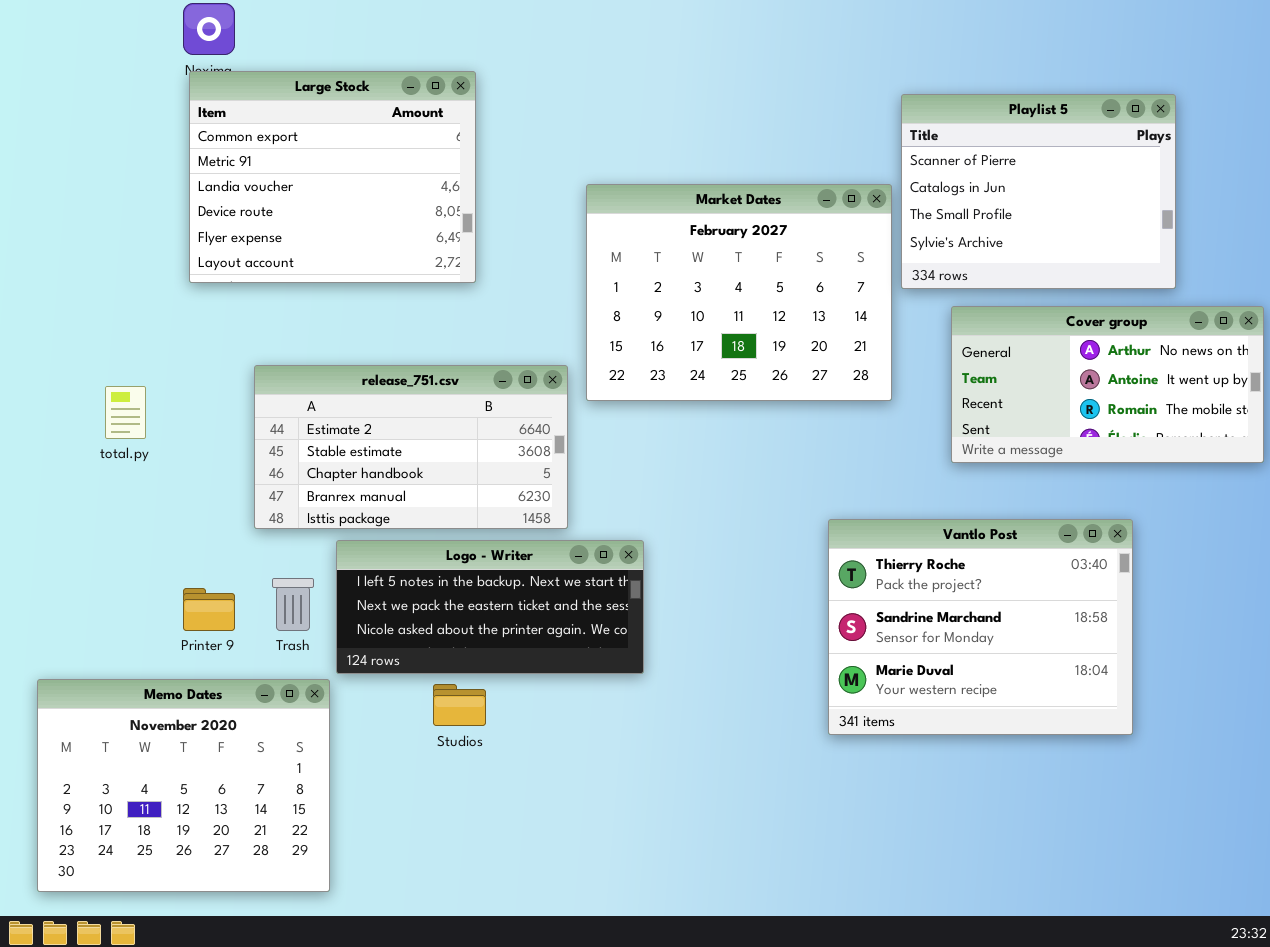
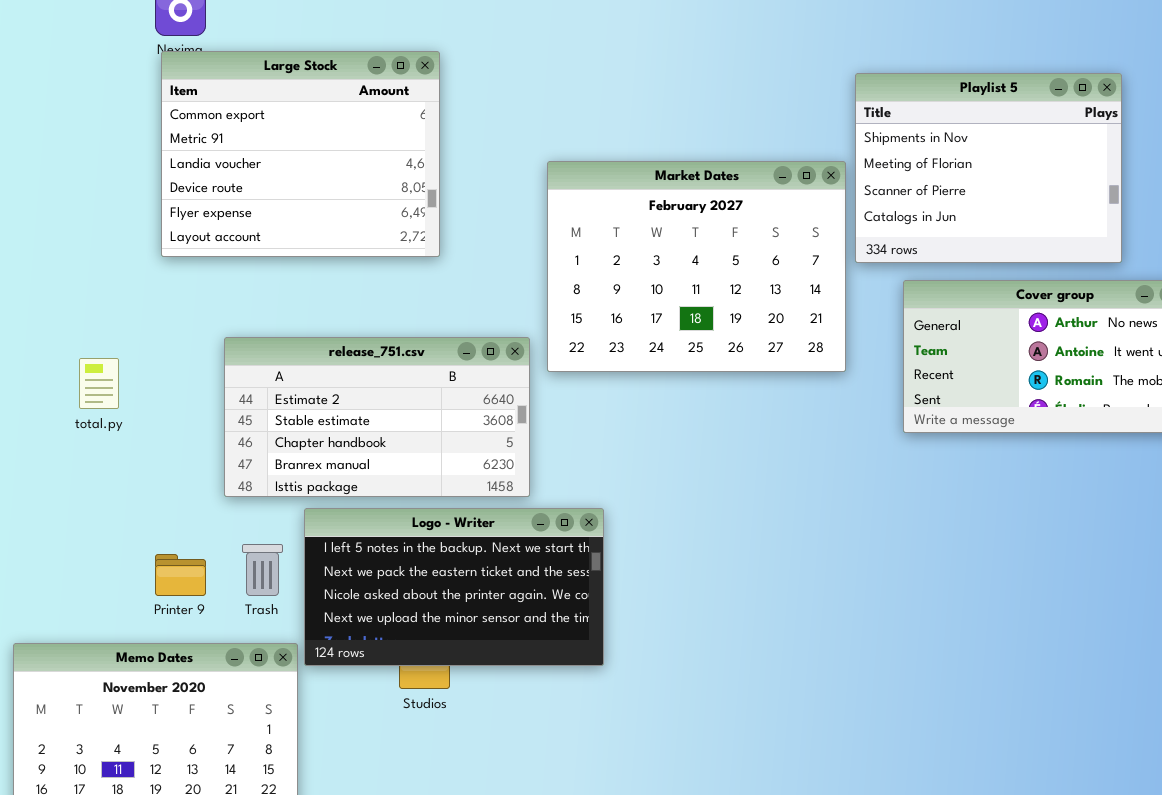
Playlist 5: [901,94,1176,289] -> [855,73,1122,263], scrolled up 2 rows
Vantlo Post: [828,519,1133,735] -> none, closed
Logo - Writer: [336,540,644,674] -> [304,508,604,666], resized

